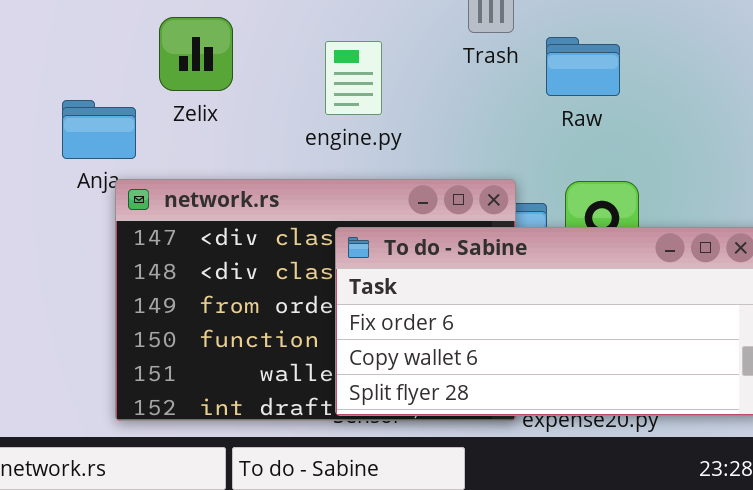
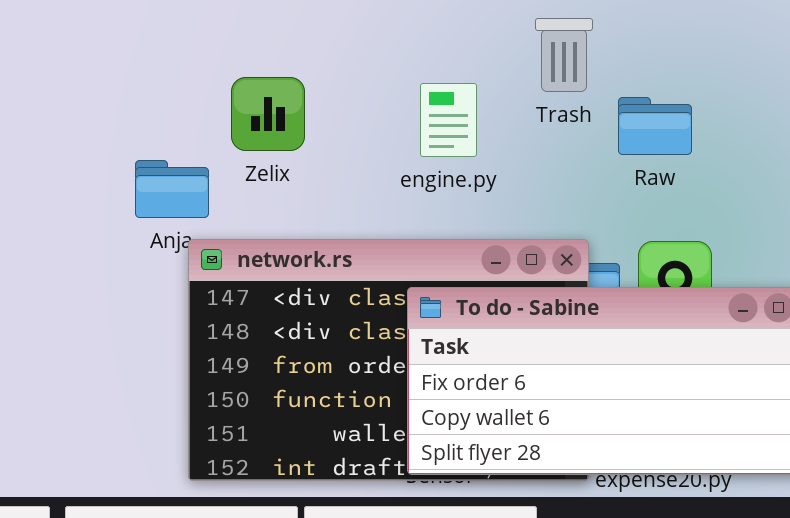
engine.py: [325,41,382,115] -> [420,83,477,157], moved

